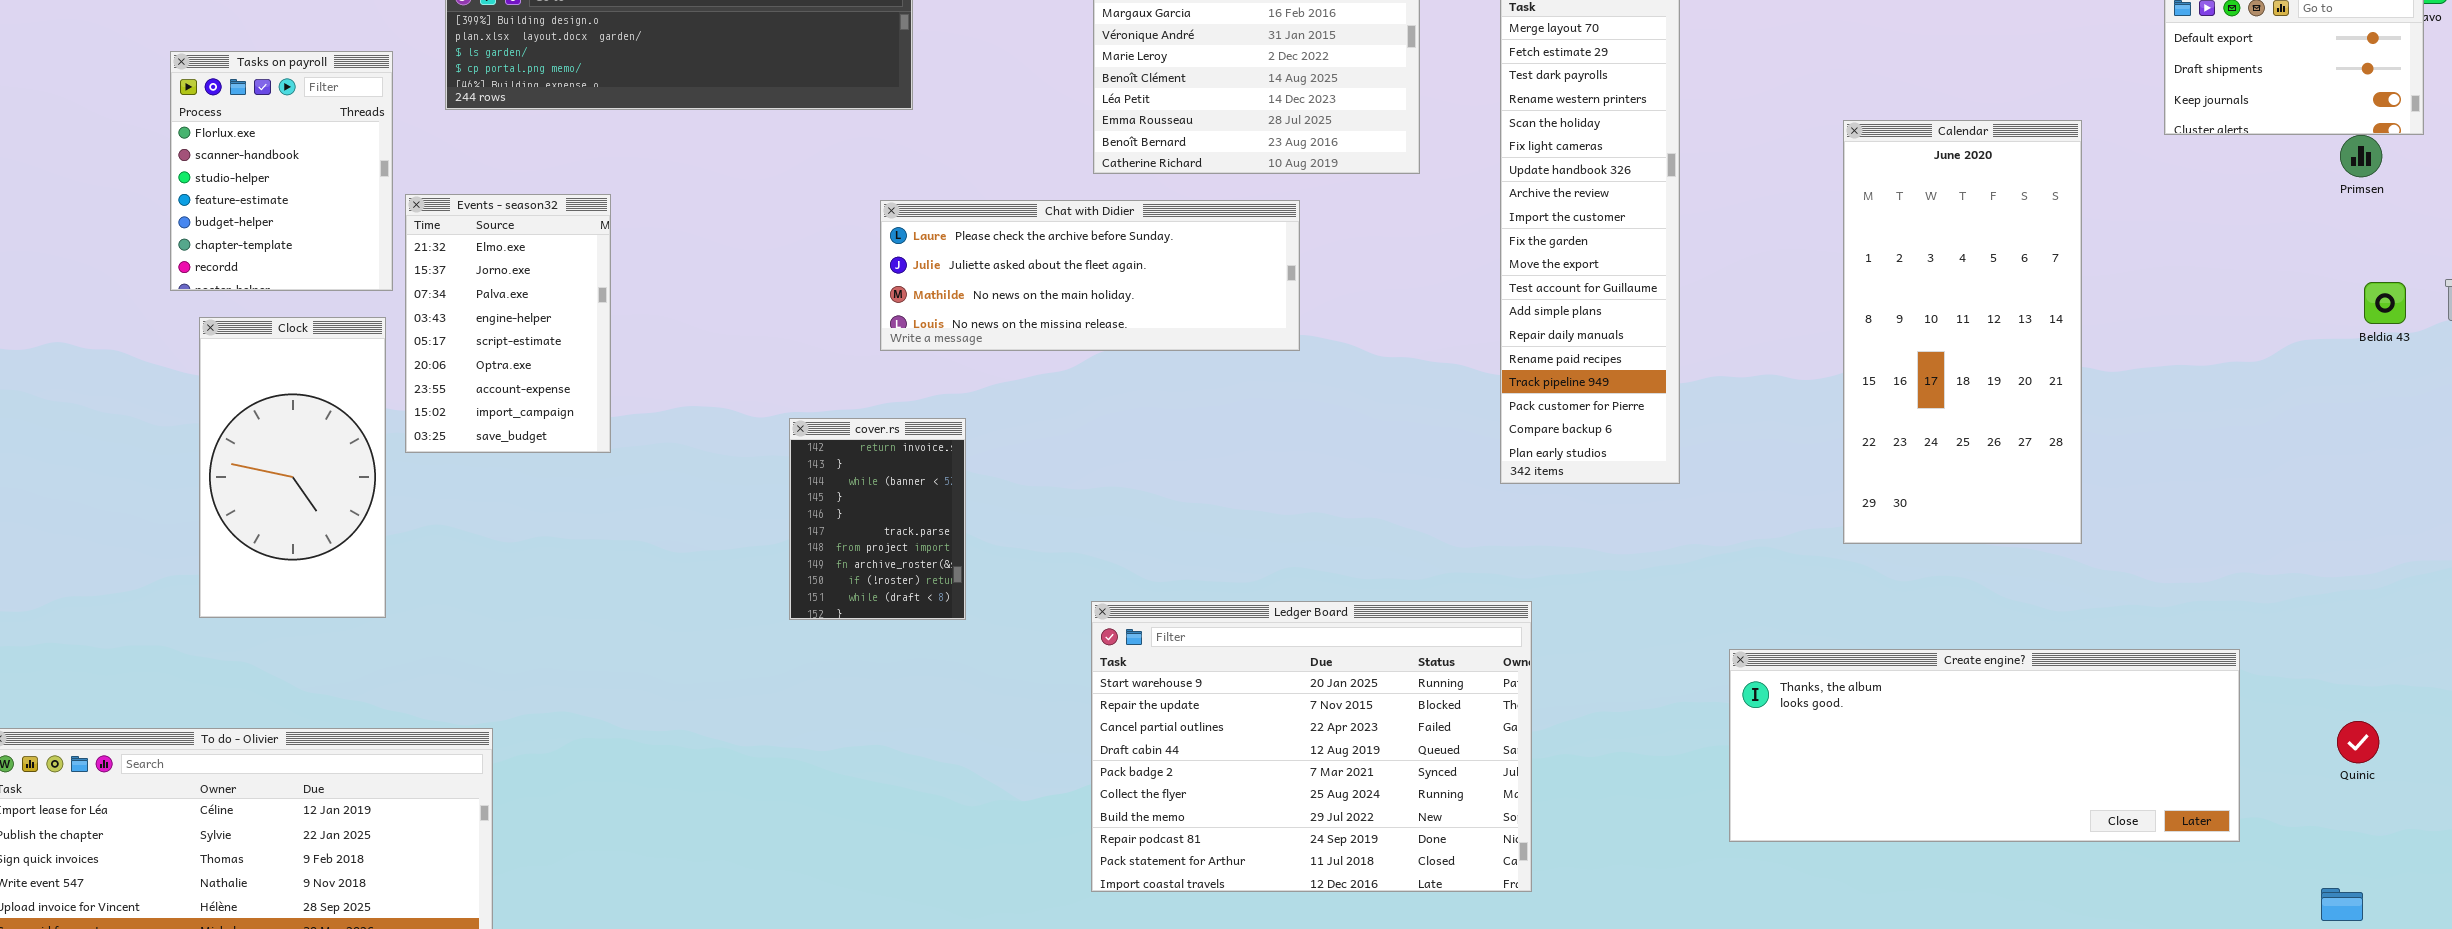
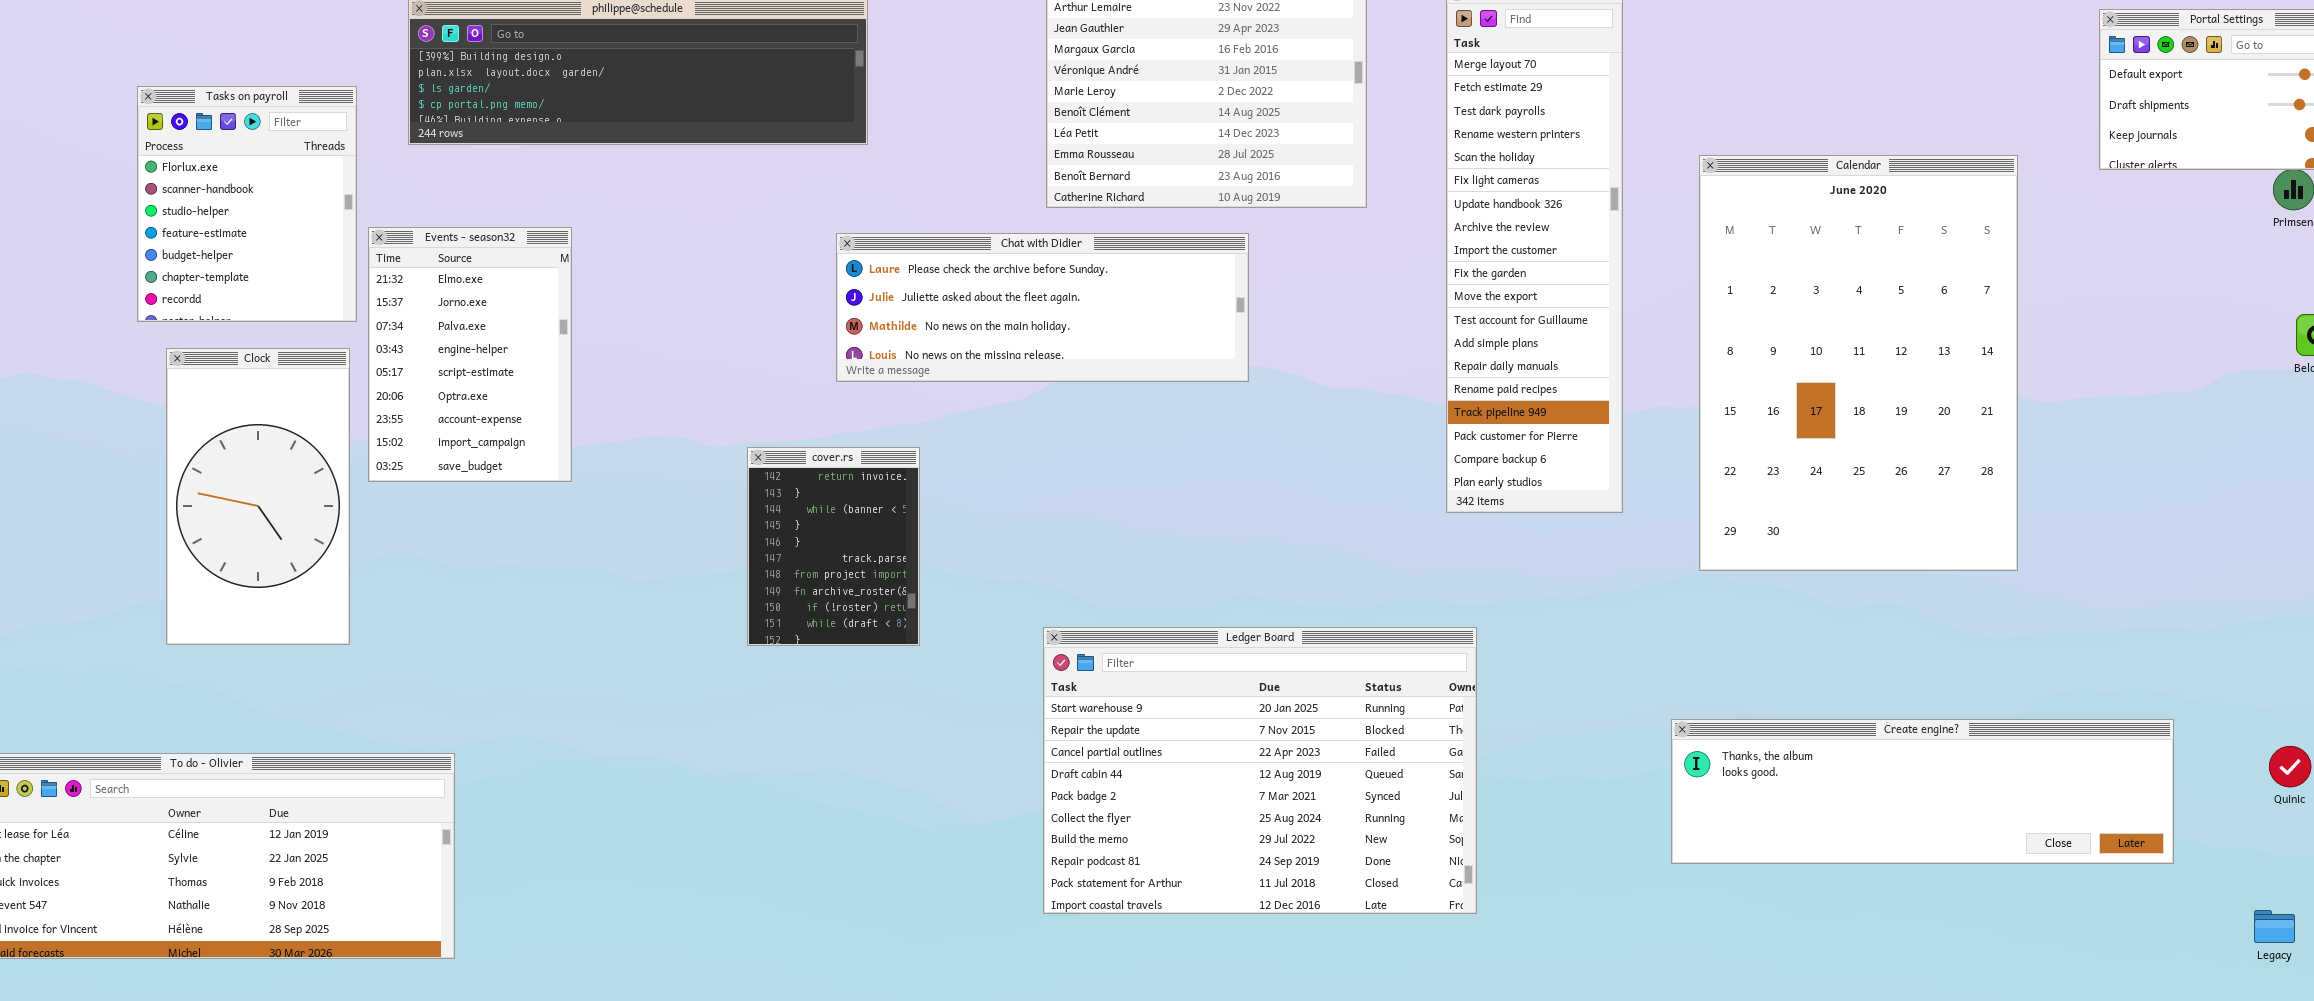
Calendar: [1843,120,2082,544] -> [1699,155,2018,571], resized
Create engine?: [1729,649,2240,842] -> [1671,719,2174,864], resized

